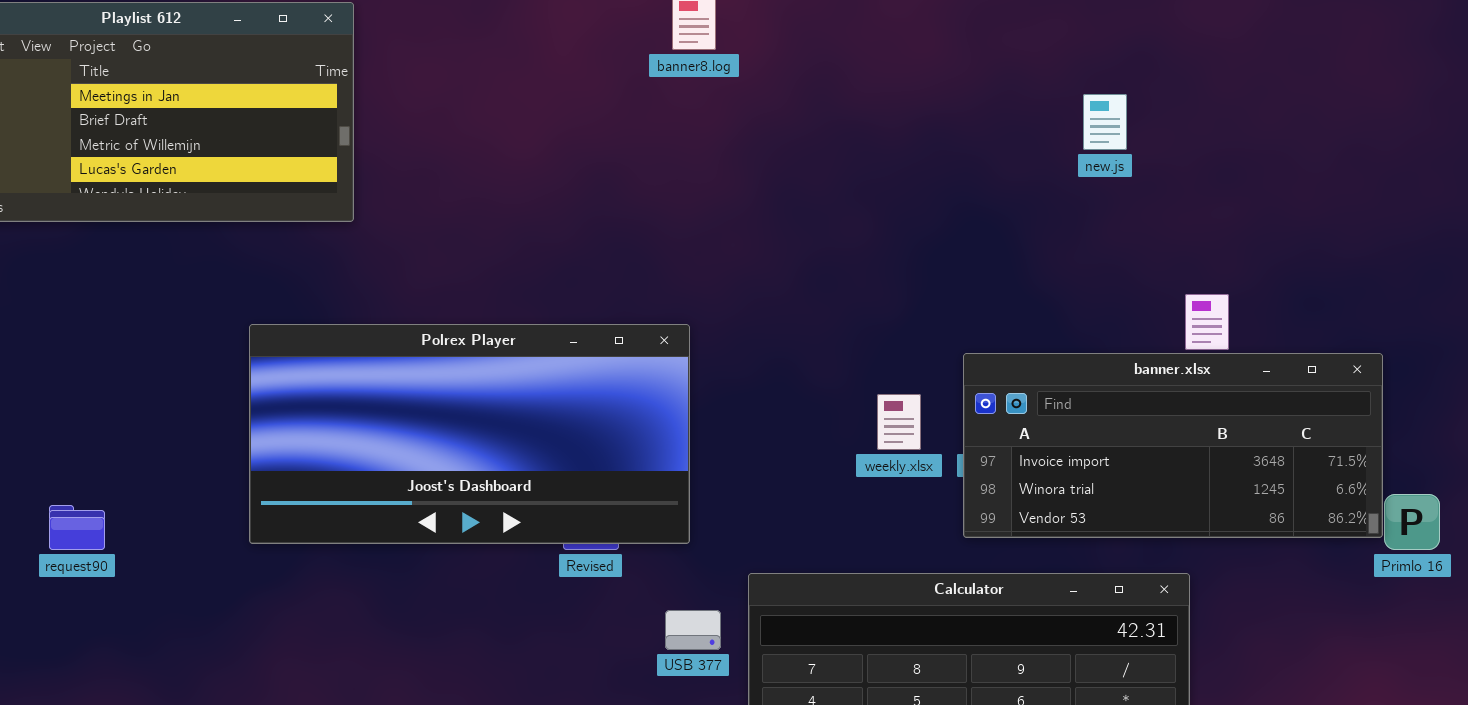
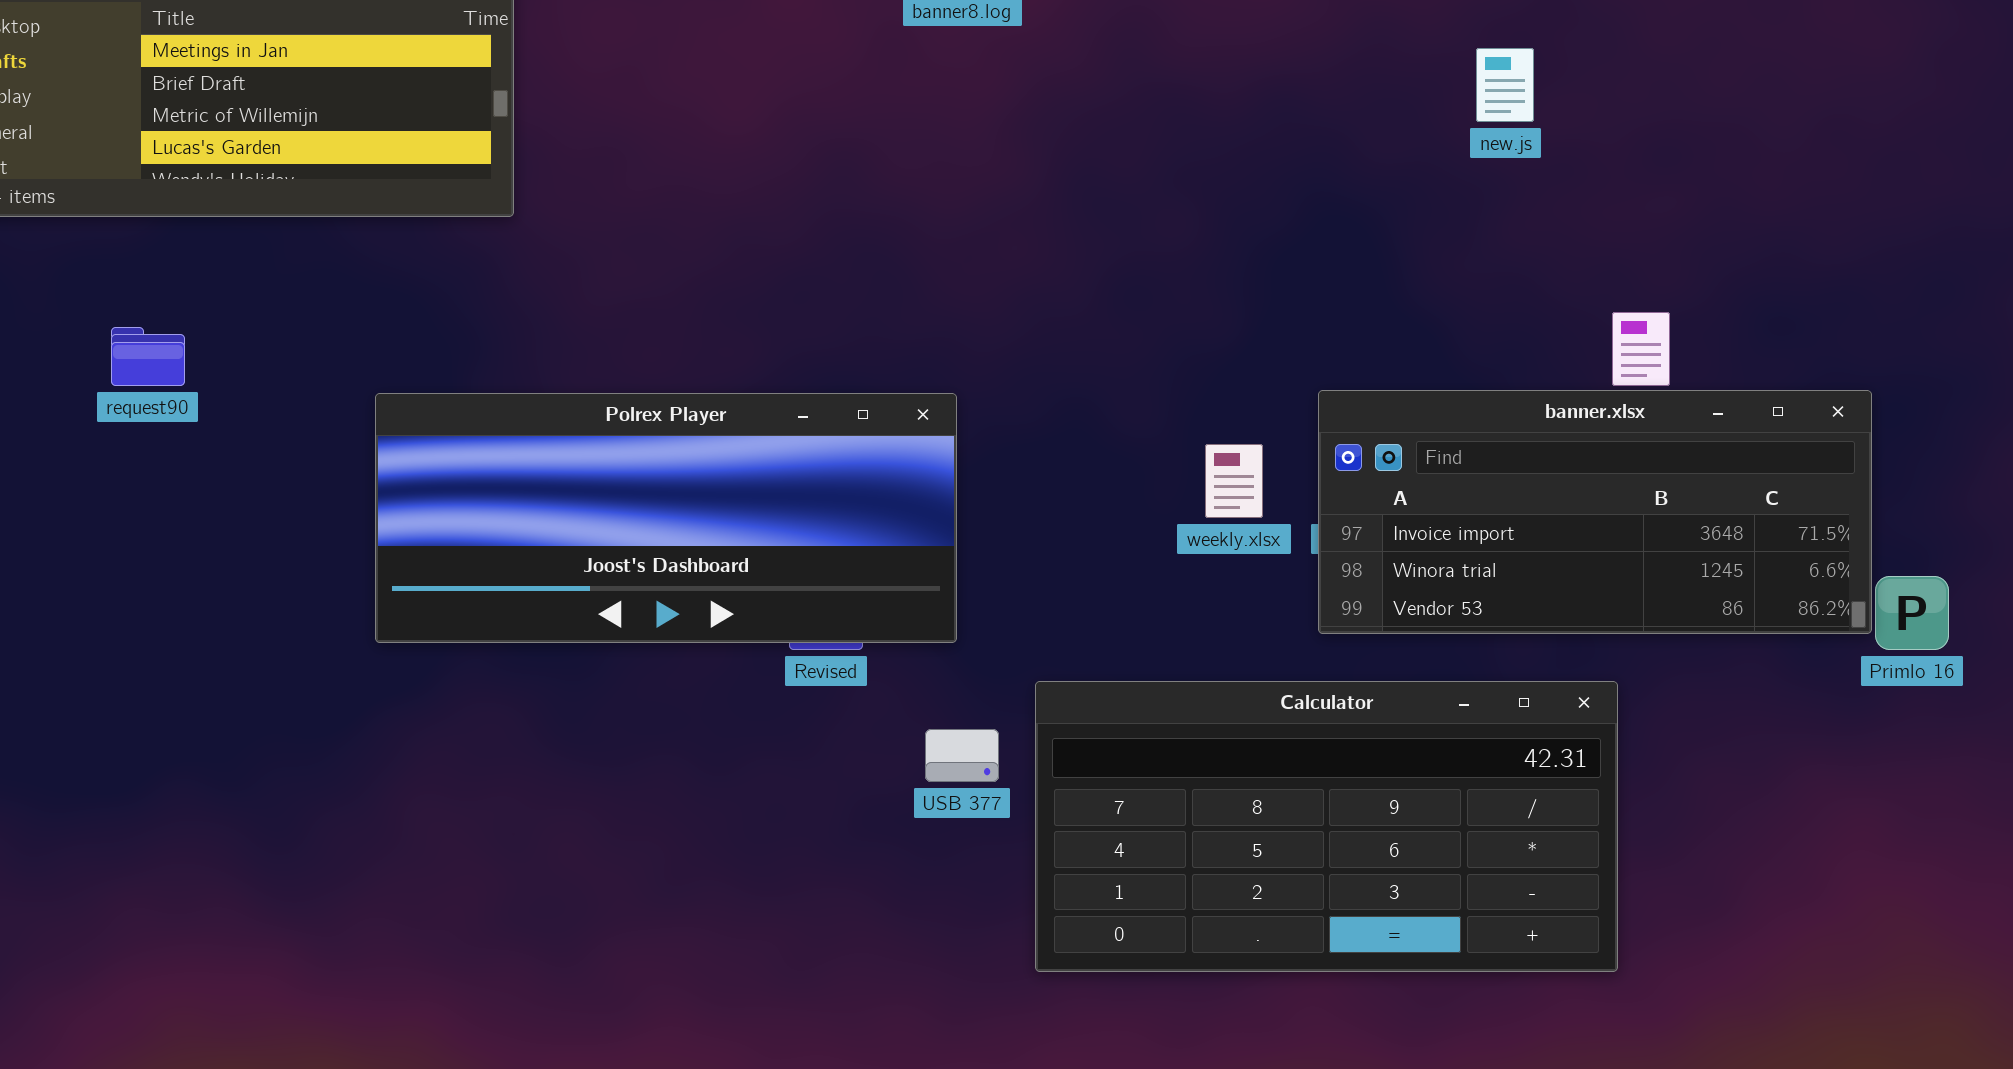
Polrex Player: [249,324,690,544] -> [375,393,957,643], resized
request90: [49,505,105,550] -> [111,327,185,386], moved

